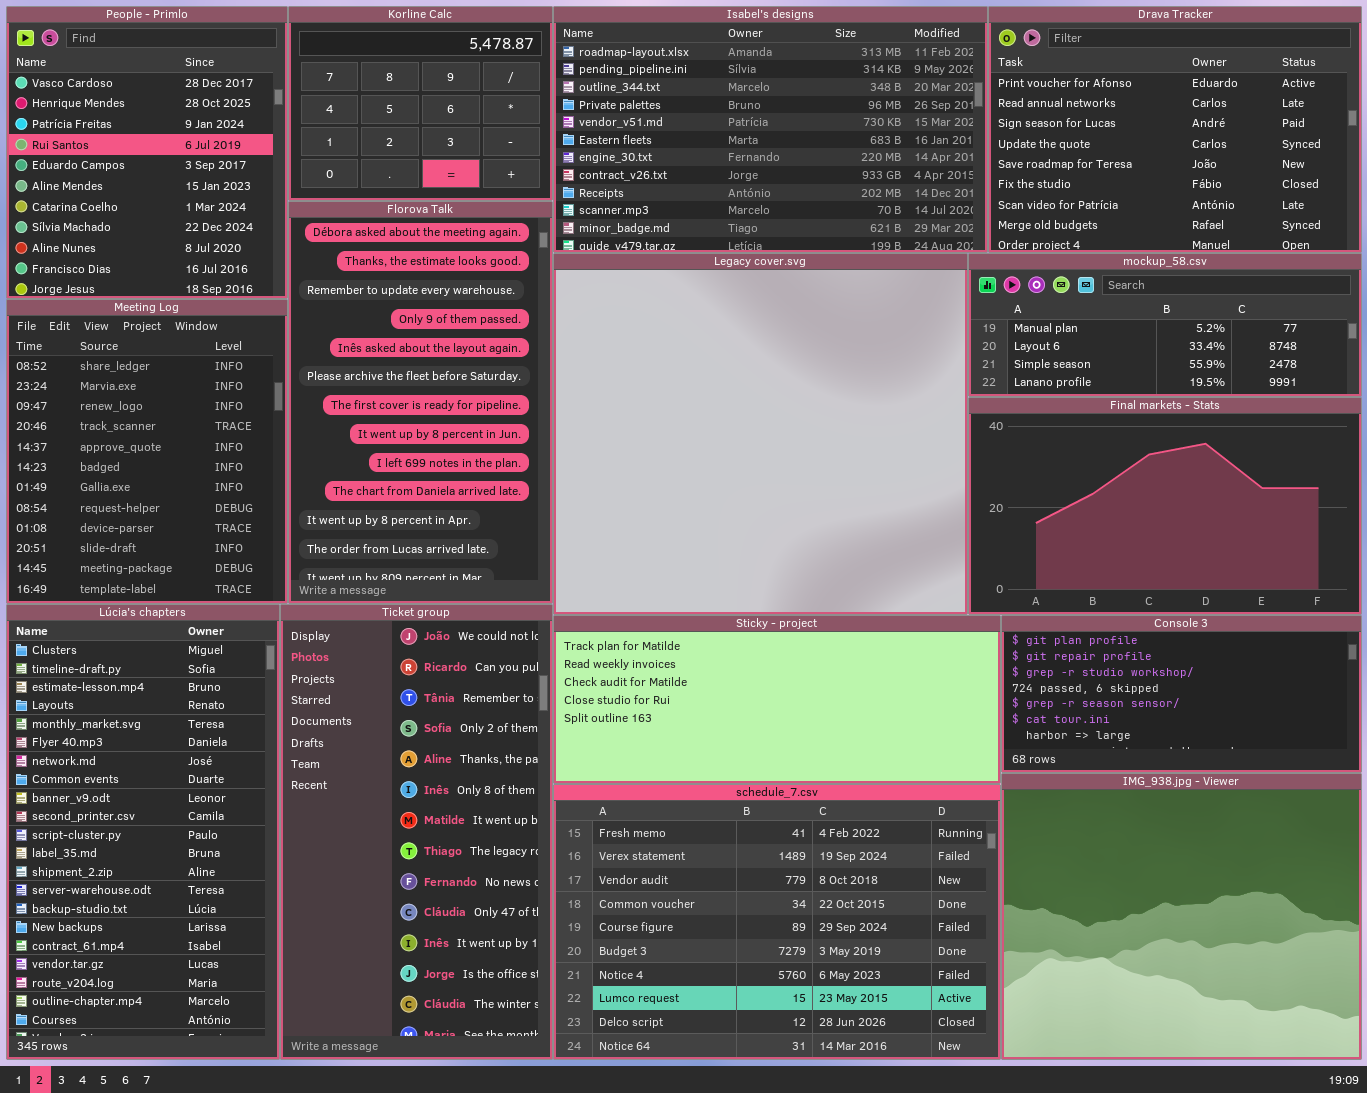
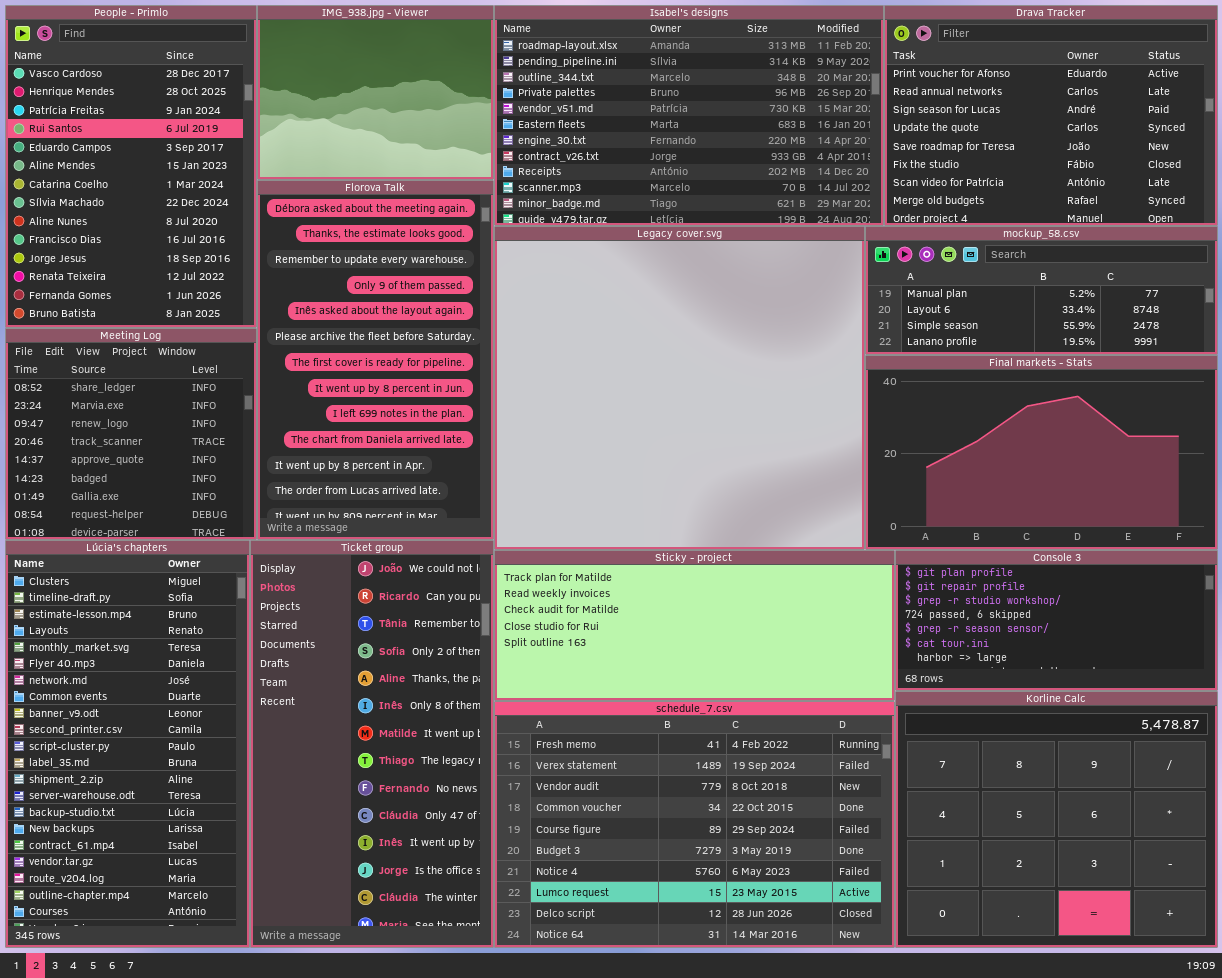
People - Primlo: [6,6,288,299] -> [5,5,257,328], resized
Korline Calc: [288,6,553,201] -> [895,691,1218,948], moved, resized
Meeting Log: [6,299,288,604] -> [5,328,257,540], resized
IMG_938.jpg - Viewer: [1001,773,1362,1060] -> [257,5,494,180], moved, resized

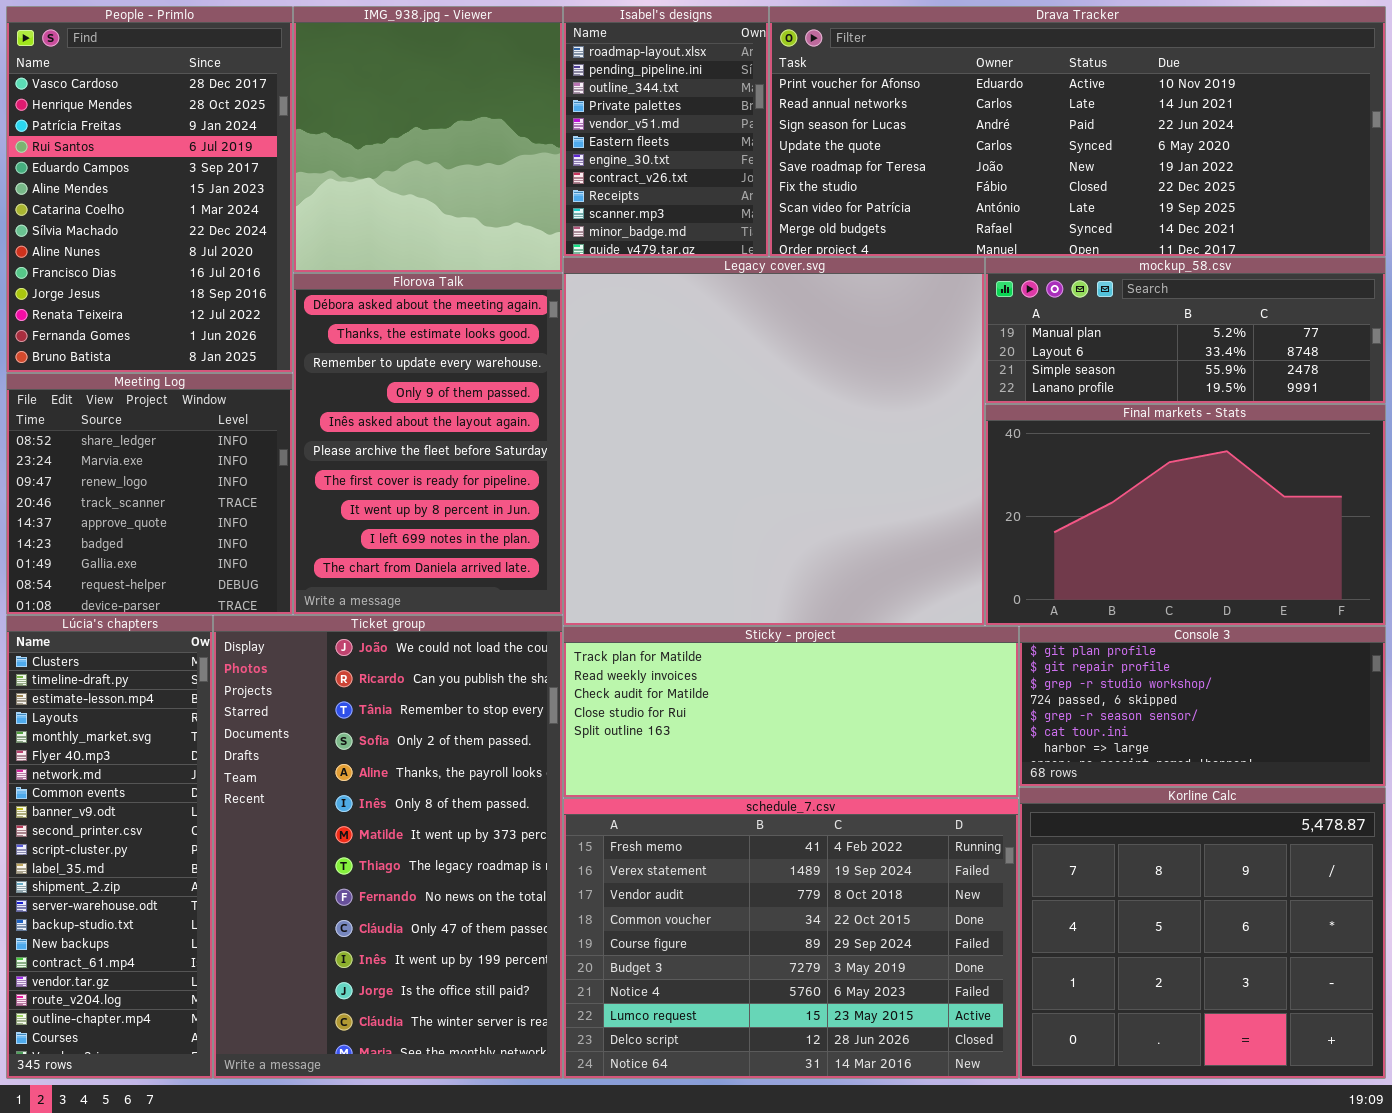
IMG_938.jpg - Viewer: [257,5,494,180] -> [293,6,563,273], resized
Isabel's designs: [494,5,884,226] -> [563,6,769,257], resized
Drava Tracker: [884,5,1218,226] -> [769,6,1386,257], resized
Florova Talk: [257,180,494,540] -> [293,273,563,615], resized
Lúcia's chapters: [5,540,250,948] -> [6,615,213,1079], resized
Ticket group: [250,540,494,948] -> [213,615,563,1079], resized

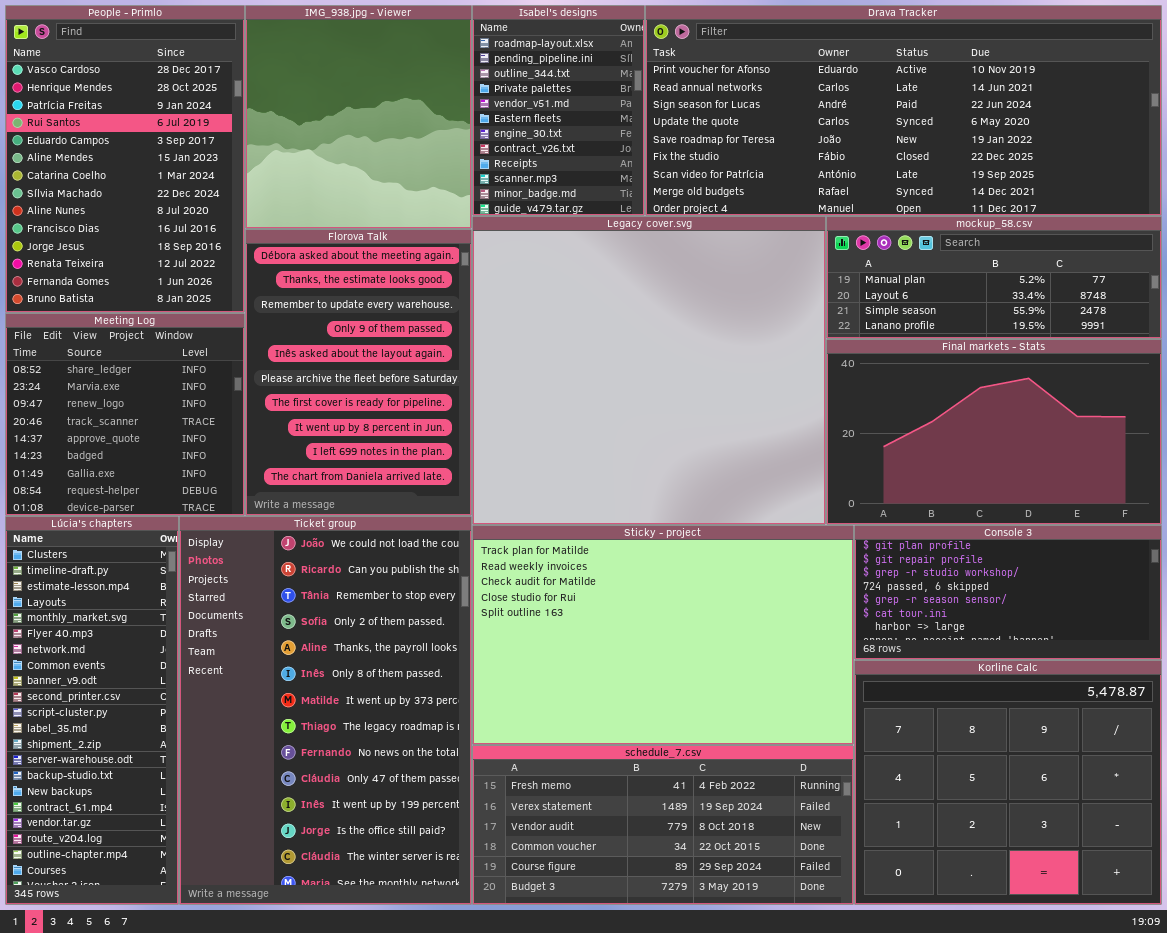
Sticky - project: [563,626,1019,798] -> [472,525,854,745], resized
schedule_7.csv: [563,798,1019,1079] -> [472,745,854,905], resized

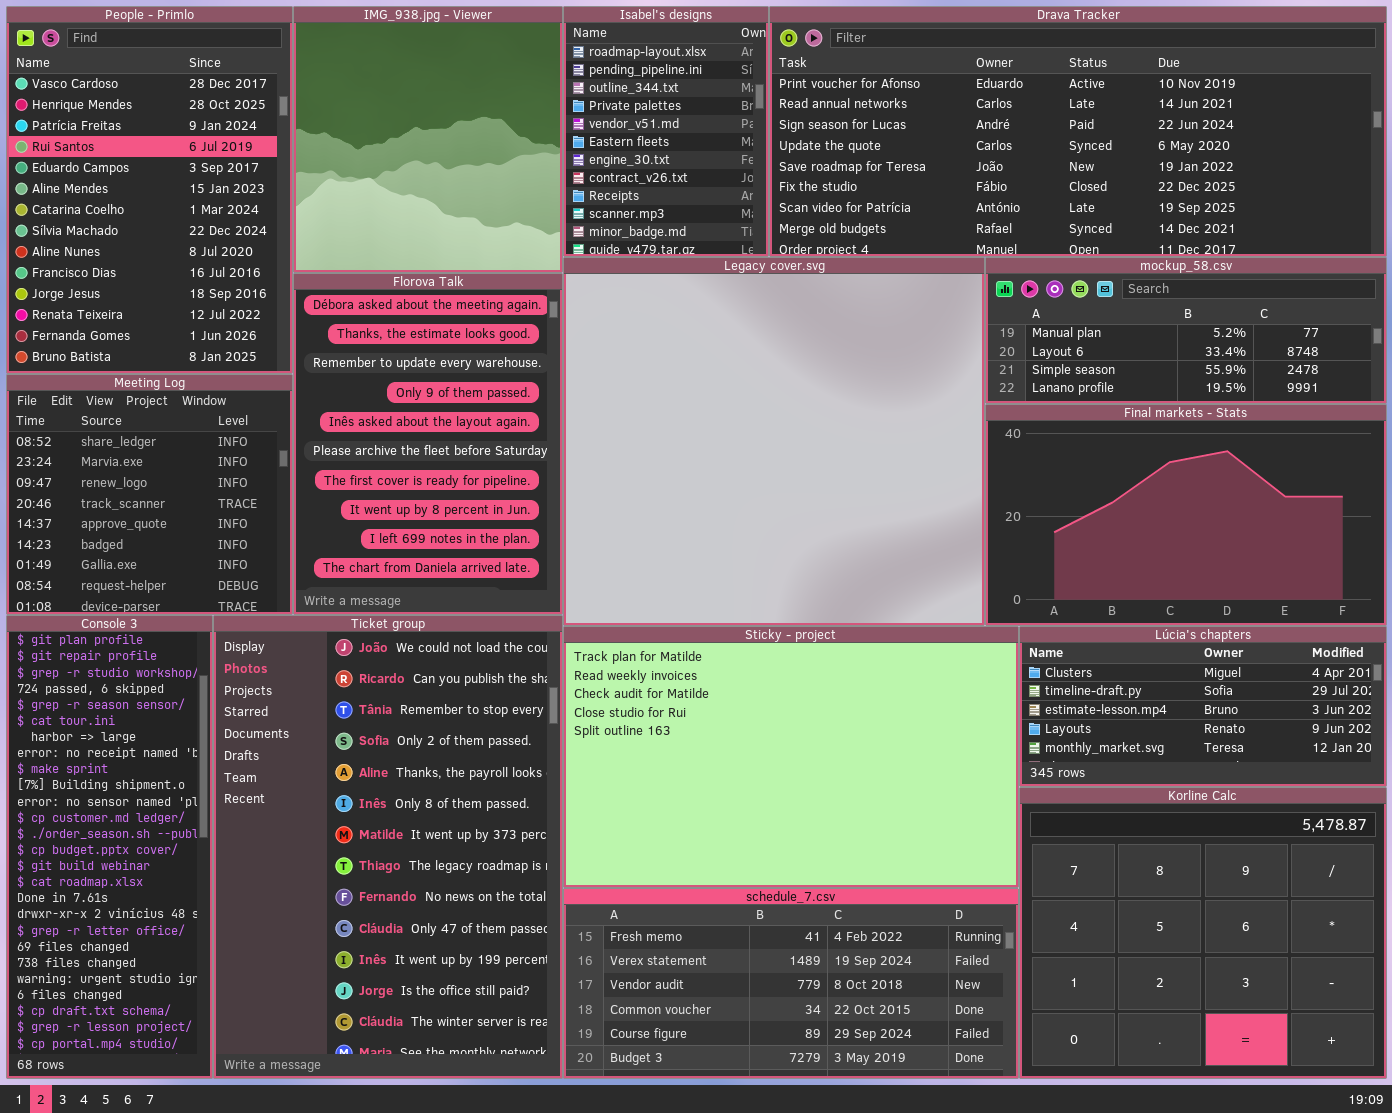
Lúcia's chapters: [5,516,179,905] -> [1019,626,1387,787], moved, resized
Console 3: [854,525,1162,660] -> [6,615,213,1079], moved, resized

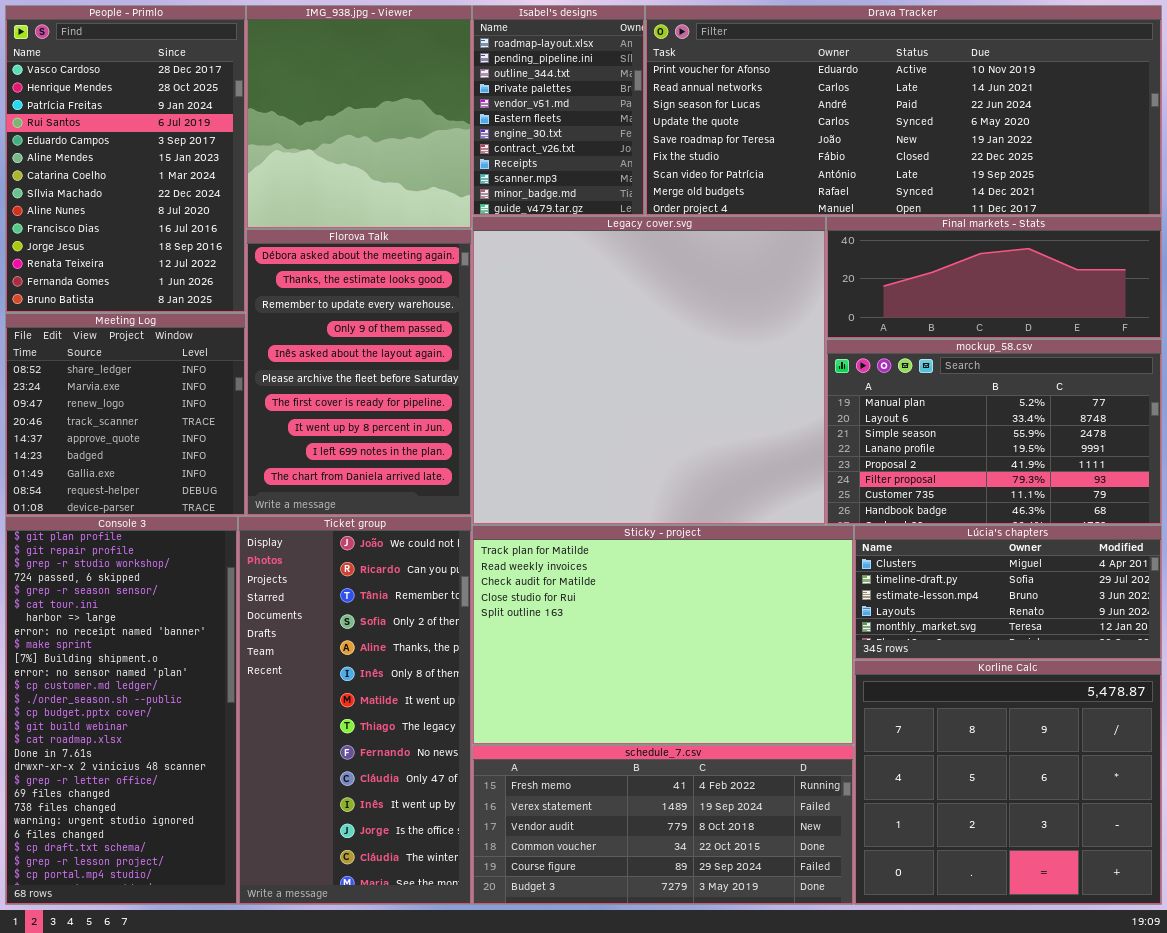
mockup_58.csv: [985,257,1387,404] -> [826,339,1162,525], moved, resized
Final markets - Stats: [985,404,1387,626] -> [826,216,1162,339], moved, resized
Console 3: [6,615,213,1079] -> [5,516,238,905], resized
Ticket group: [213,615,563,1079] -> [238,516,472,905], resized

